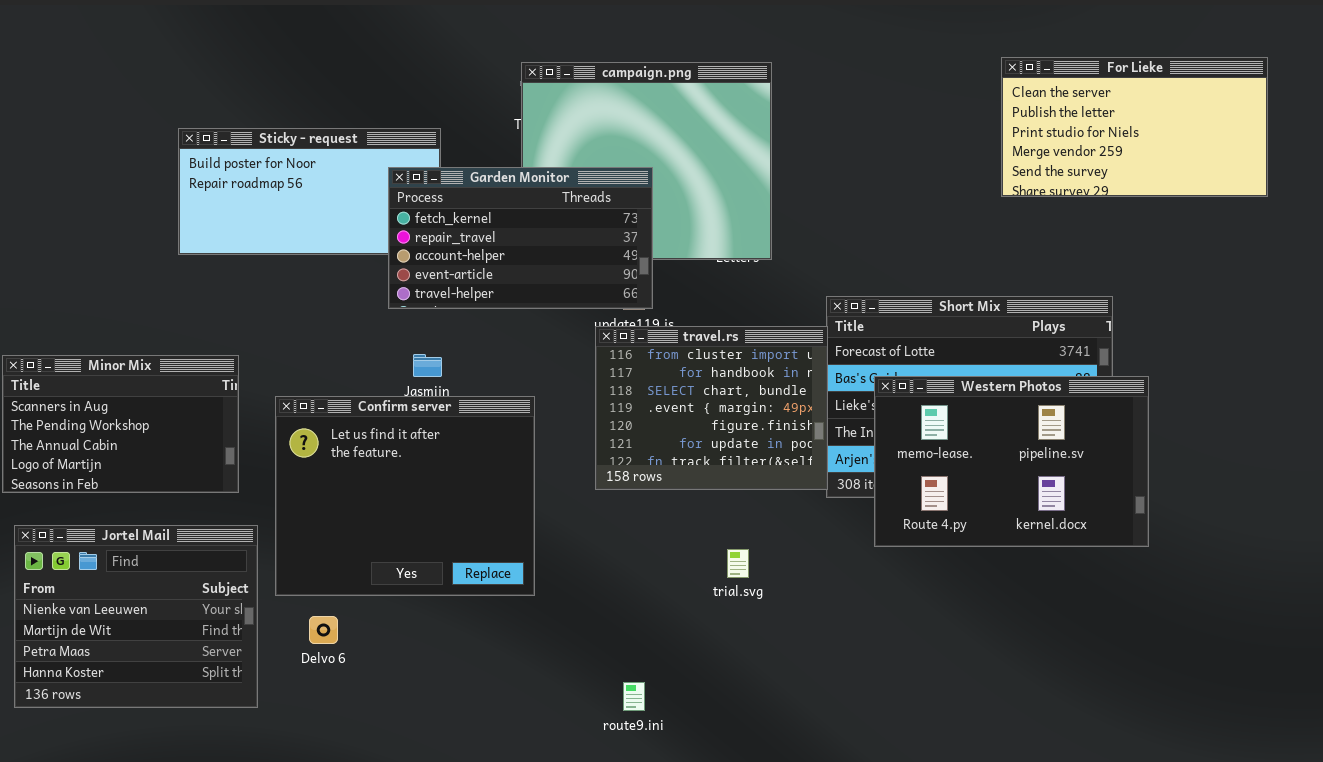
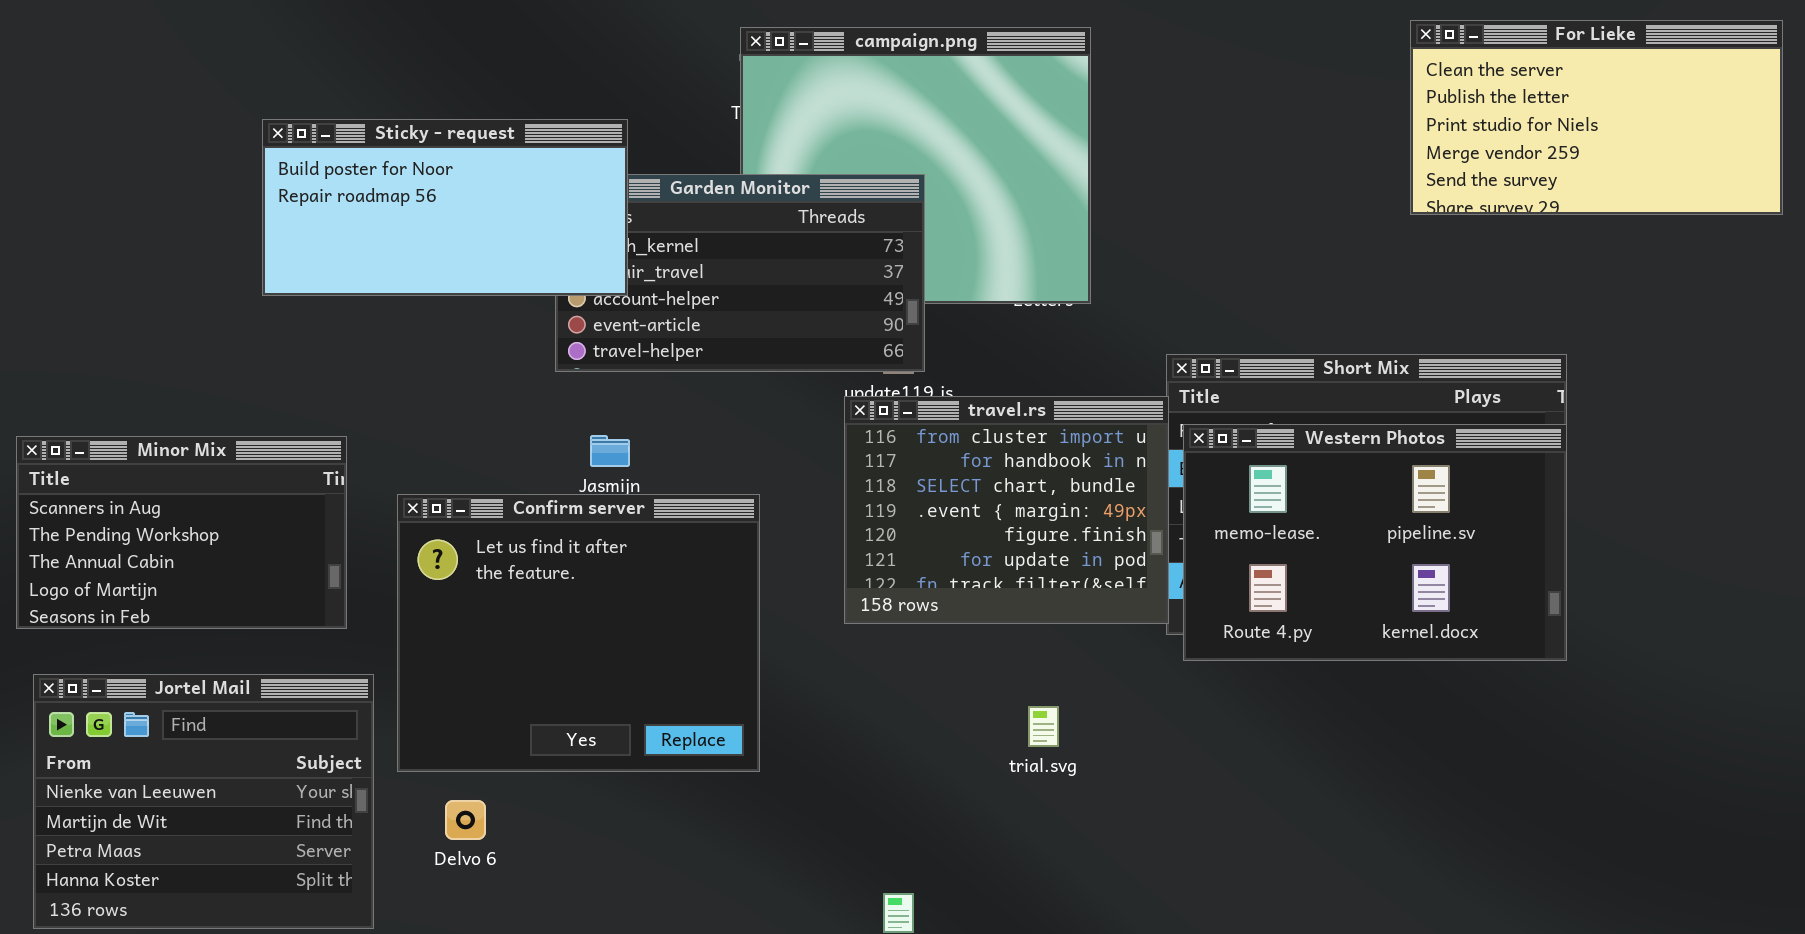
Sticky - request: [178,128,441,255] -> [262,119,628,296], raised
Western Photos: [874,376,1149,547] -> [1183,424,1567,661], moved

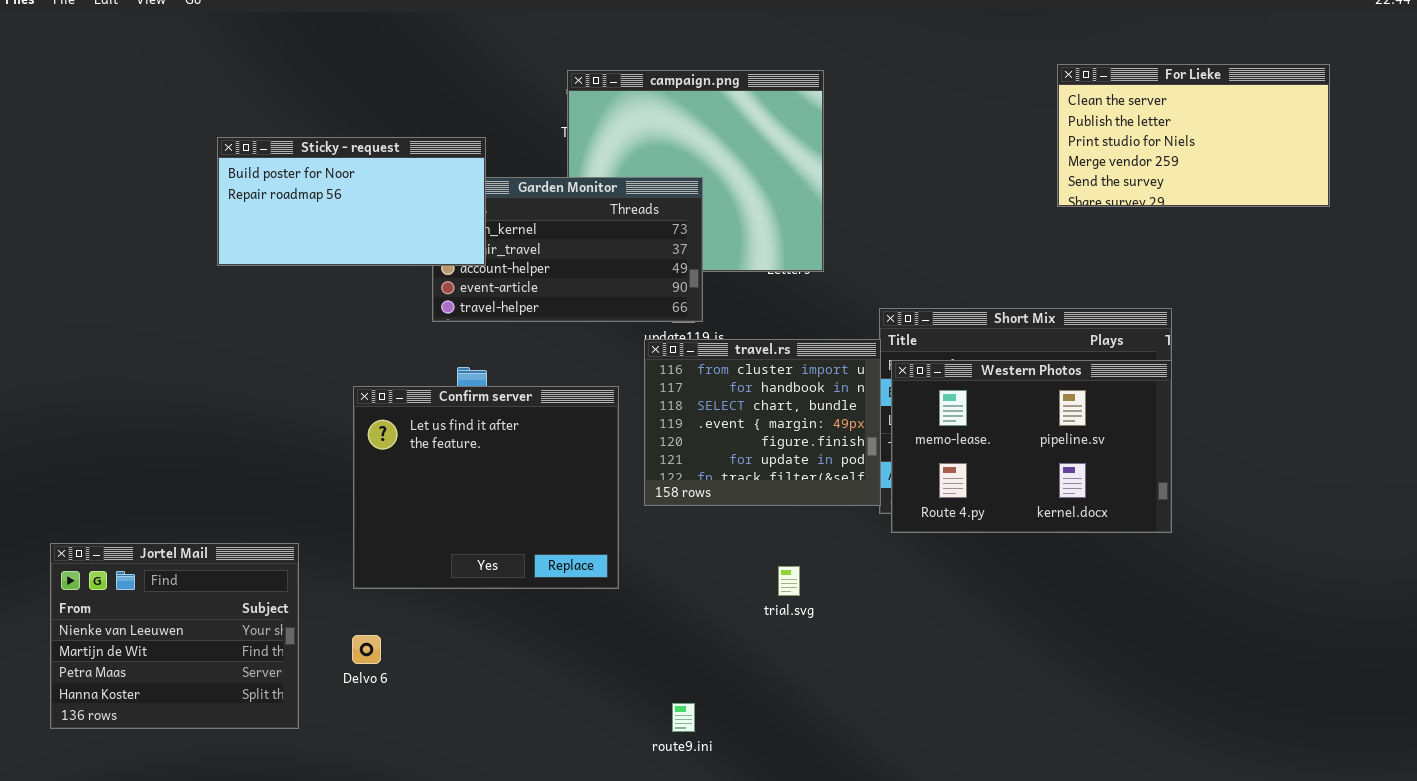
Minor Mix: [16,436,347,629] -> none, closed
Confirm server: [397,494,760,772] -> [353,386,619,589], moved

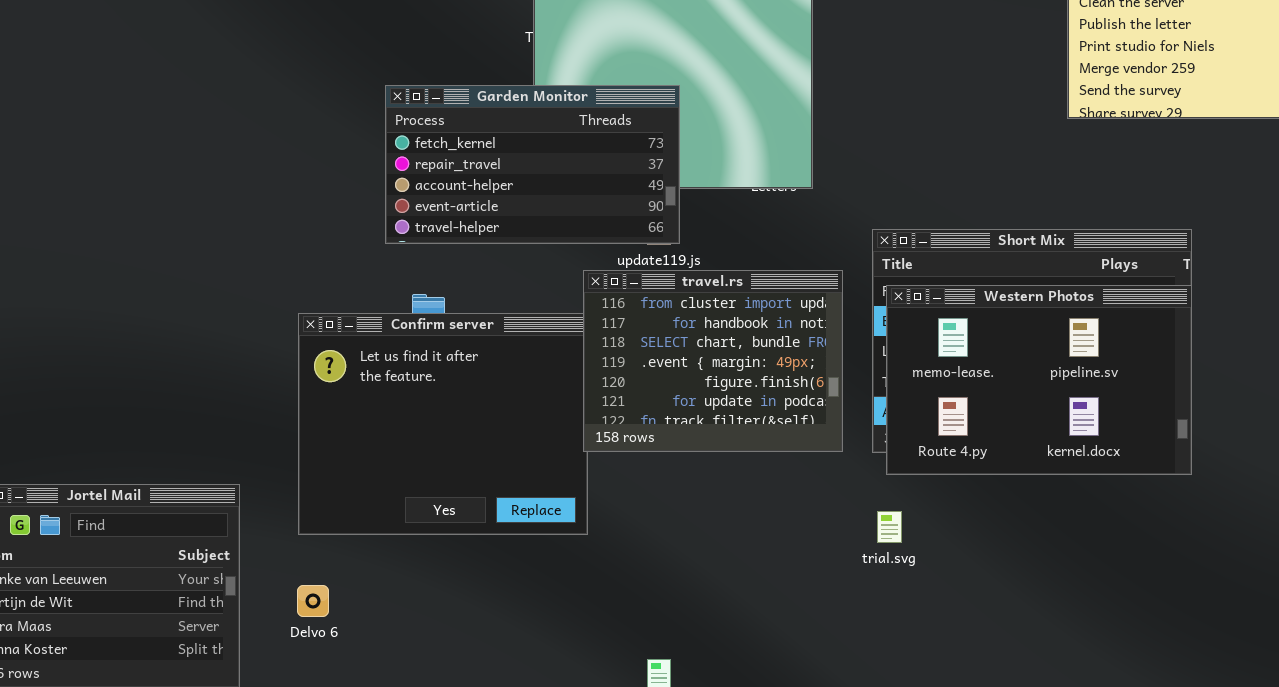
Sticky - request: [217,137,486,266] -> none, closed
travel.rs: [644,339,881,506] -> [583,270,843,452], moved
trial.svg: [778,566,800,596] -> [877,511,902,543], moved

